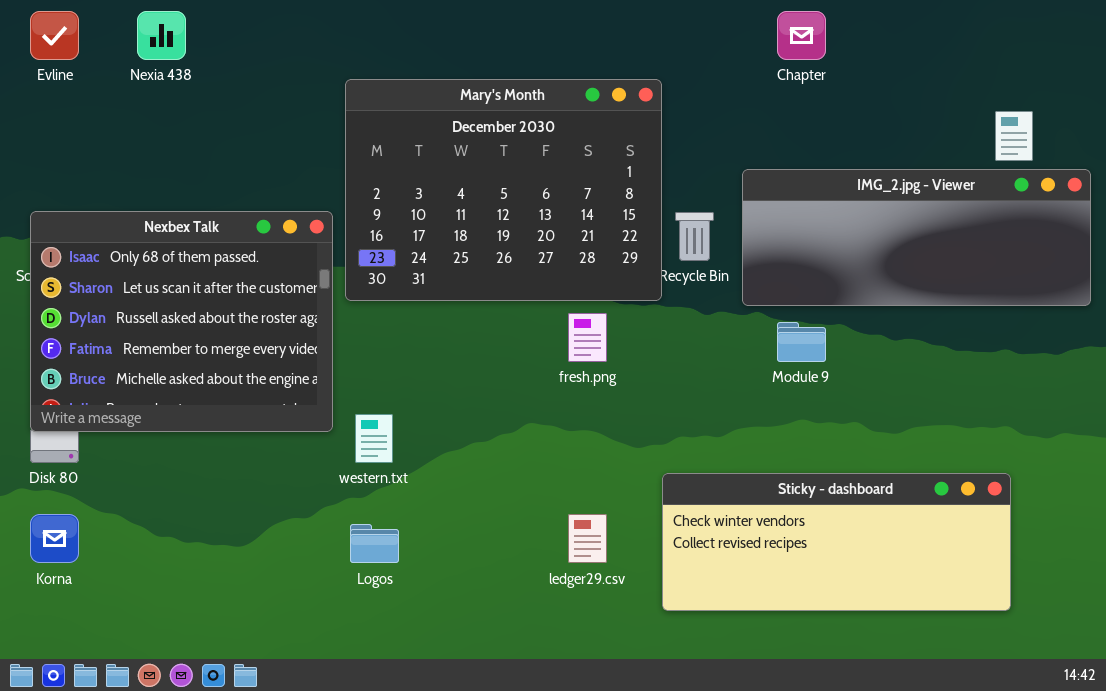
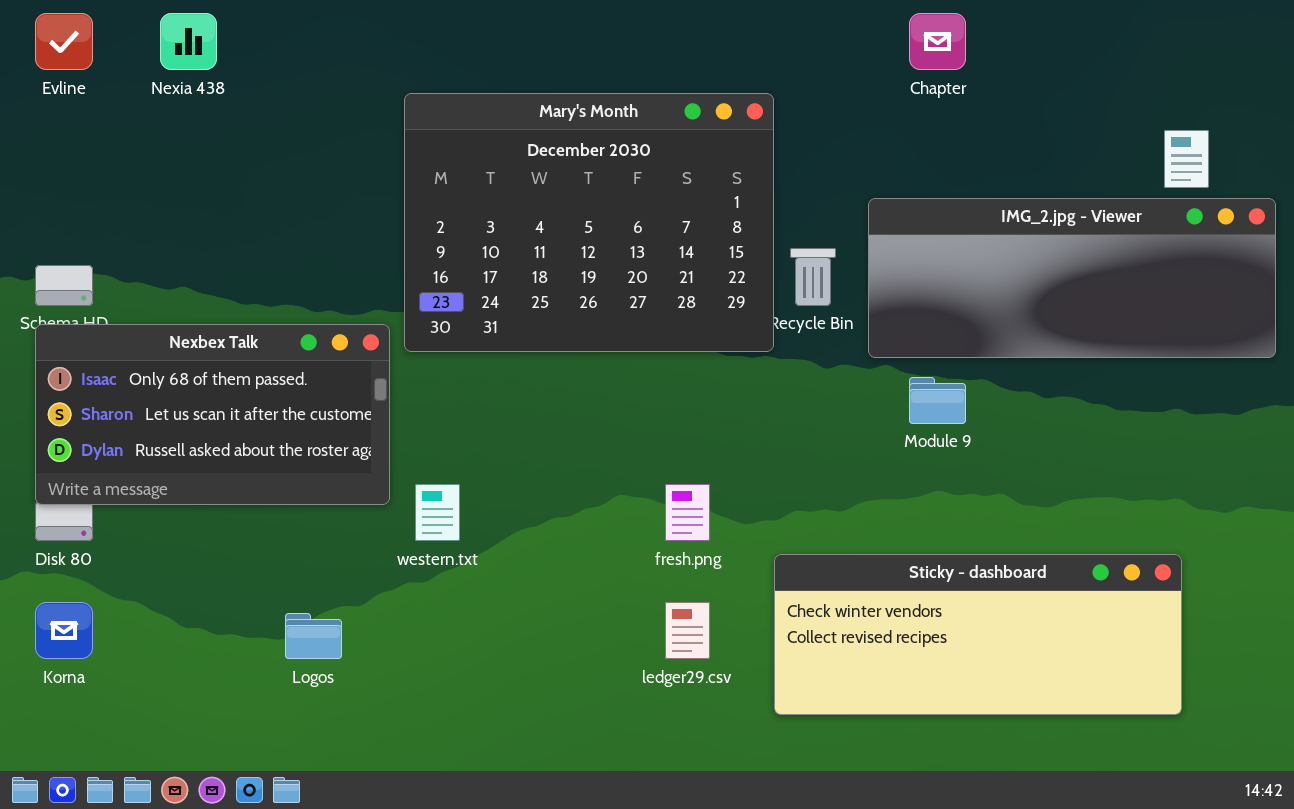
Nexbex Talk: [30,211,333,432] -> [35,324,390,505], resized
fresh.png: [568,313,607,362] -> [665,484,710,541], moved
Logos: [350,524,399,563] -> [285,613,342,659], moved

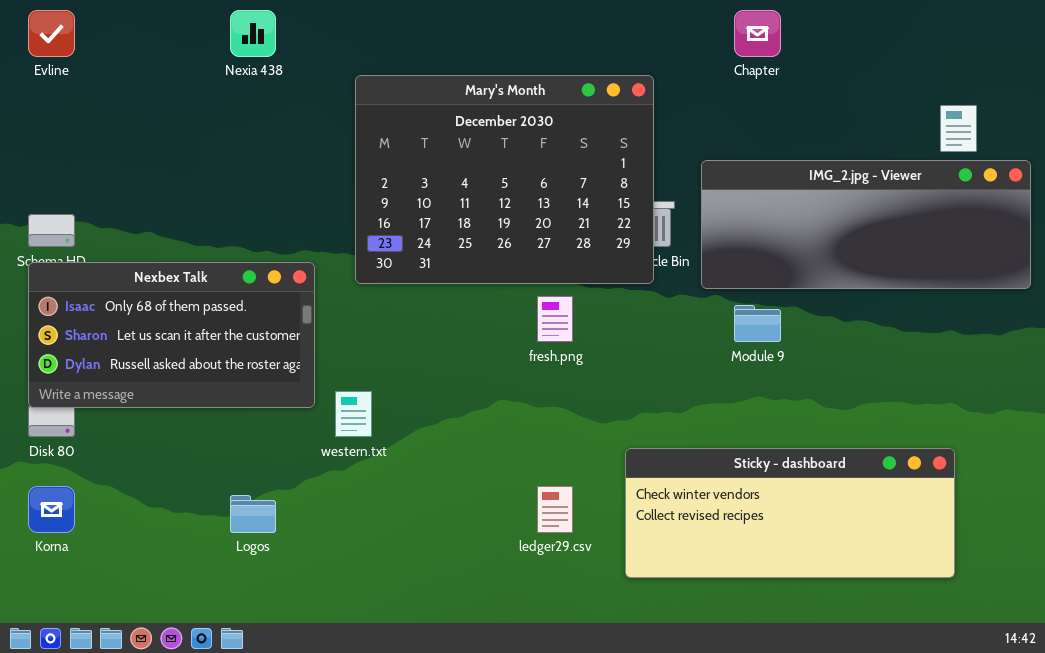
Nexia 438: [160,13,217,70] -> [230,10,276,57], moved
Mary's Month: [404,93,774,352] -> [355,75,654,284], moved
fresh.png: [665,484,710,541] -> [537,296,573,342], moved

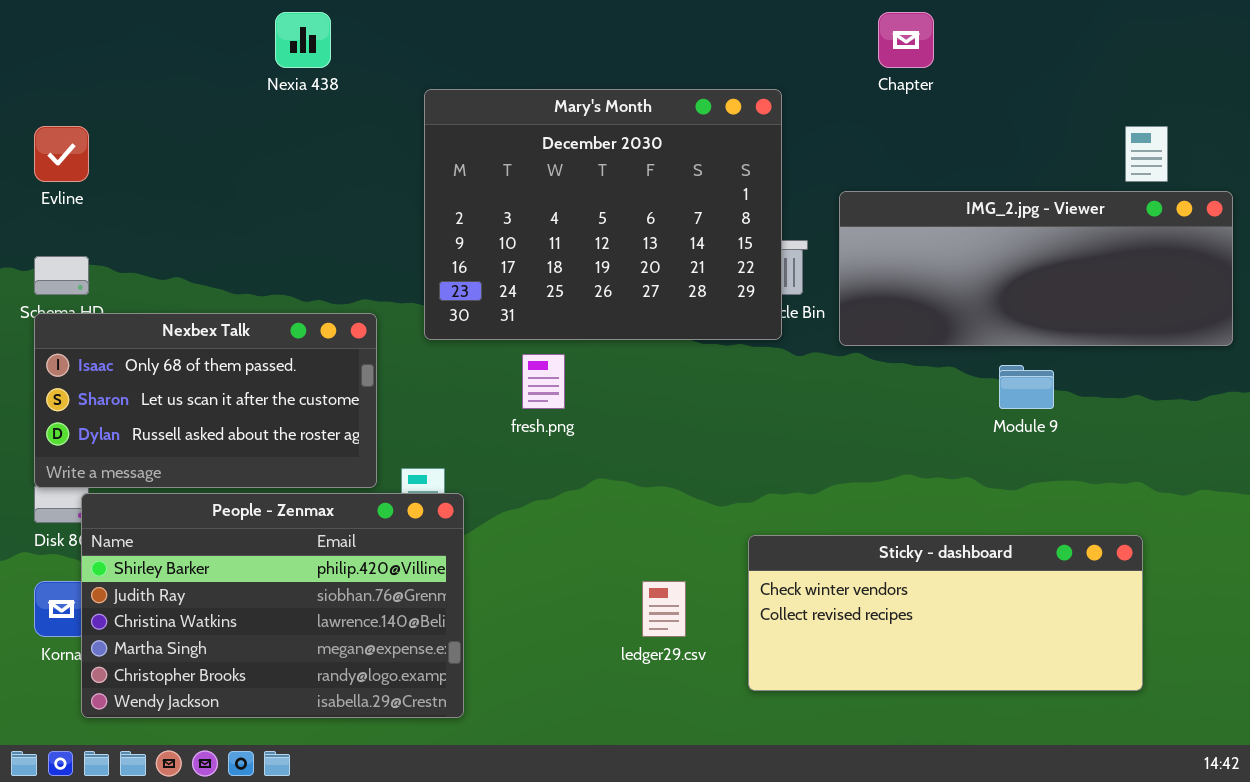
Evline: [28,10,75,57] -> [34,126,89,182], moved
fresh.png: [537,296,573,342] -> [522,354,565,409], moved
Module 9: [734,305,781,342] -> [999,365,1054,409], moved
People - Zenmax: none -> [81,493,464,718], opened

